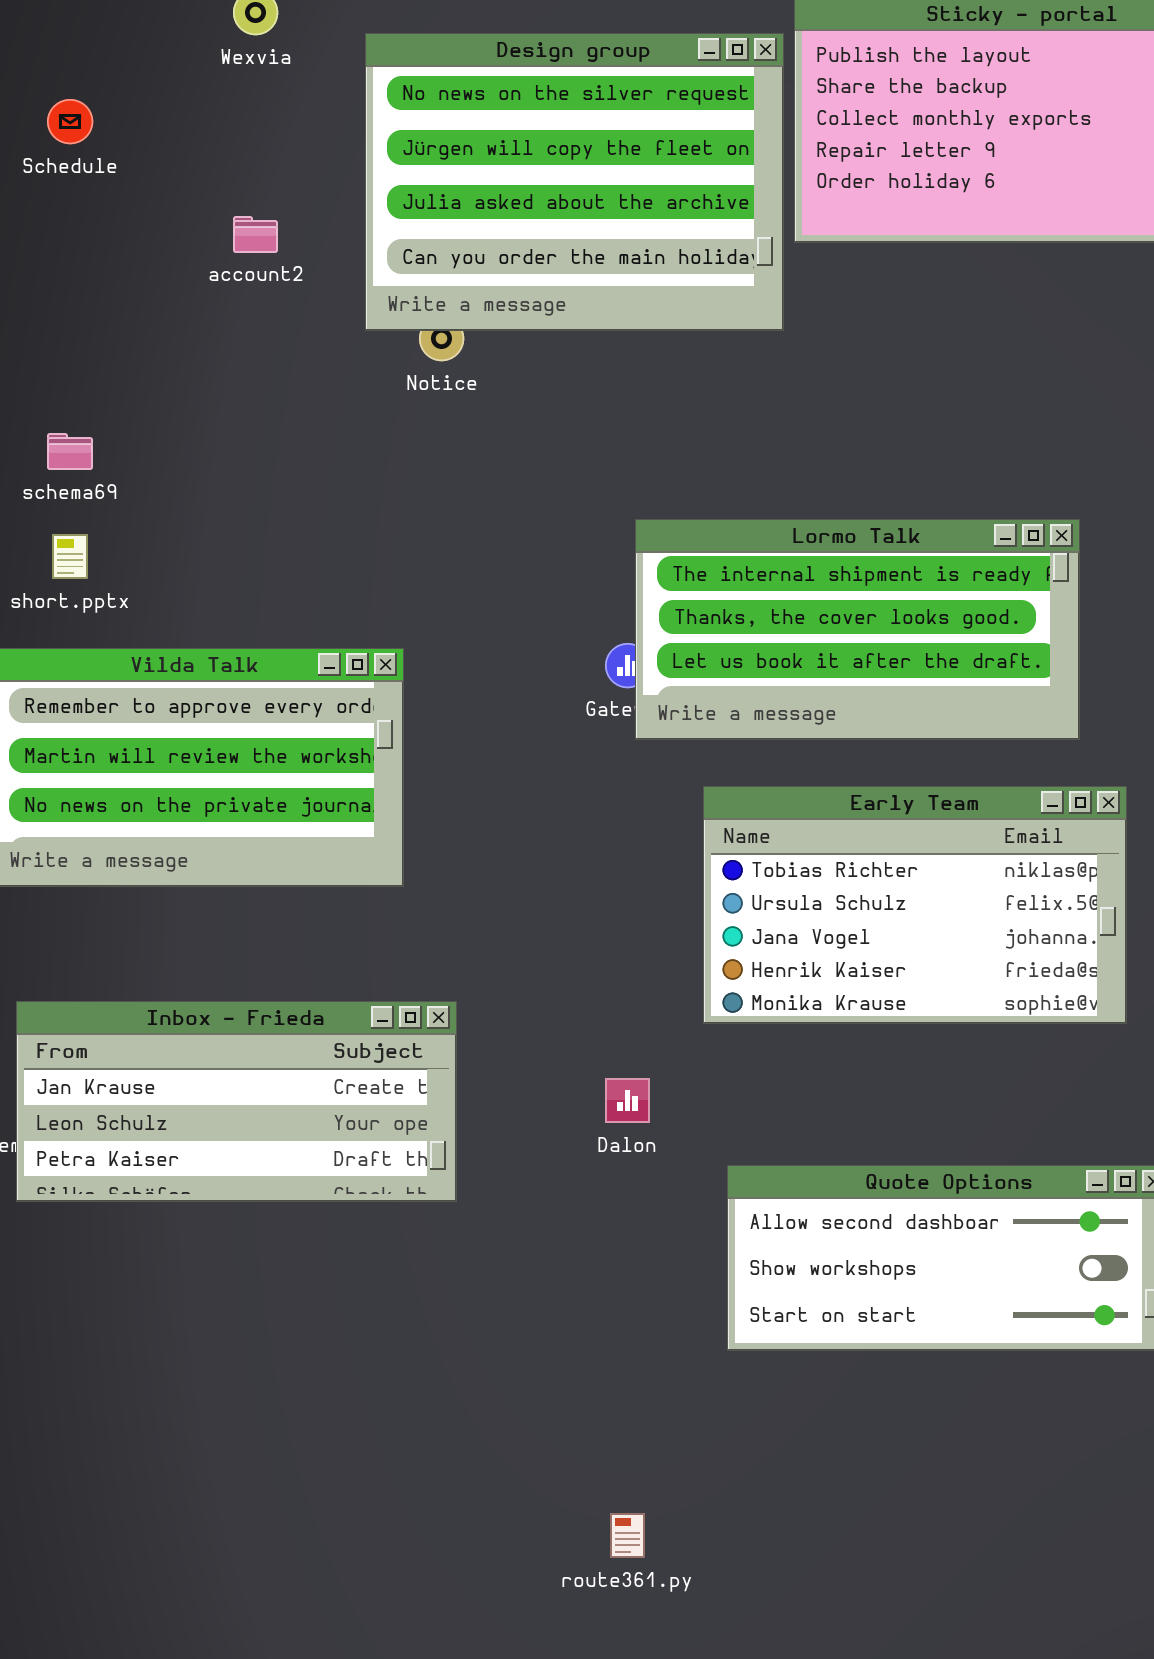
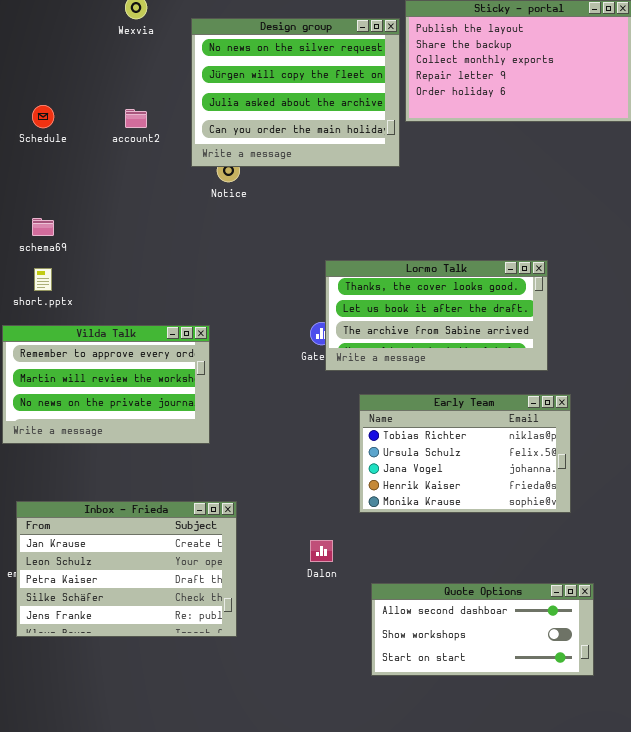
Schedule: [47,99,93,144] -> [32,105,54,128], moved
Lormo Talk: [635,519,1080,740] -> [325,260,548,371], scrolled down 1 row
Inbox - Frieda: [16,1001,457,1202] -> [16,501,237,637], resized

